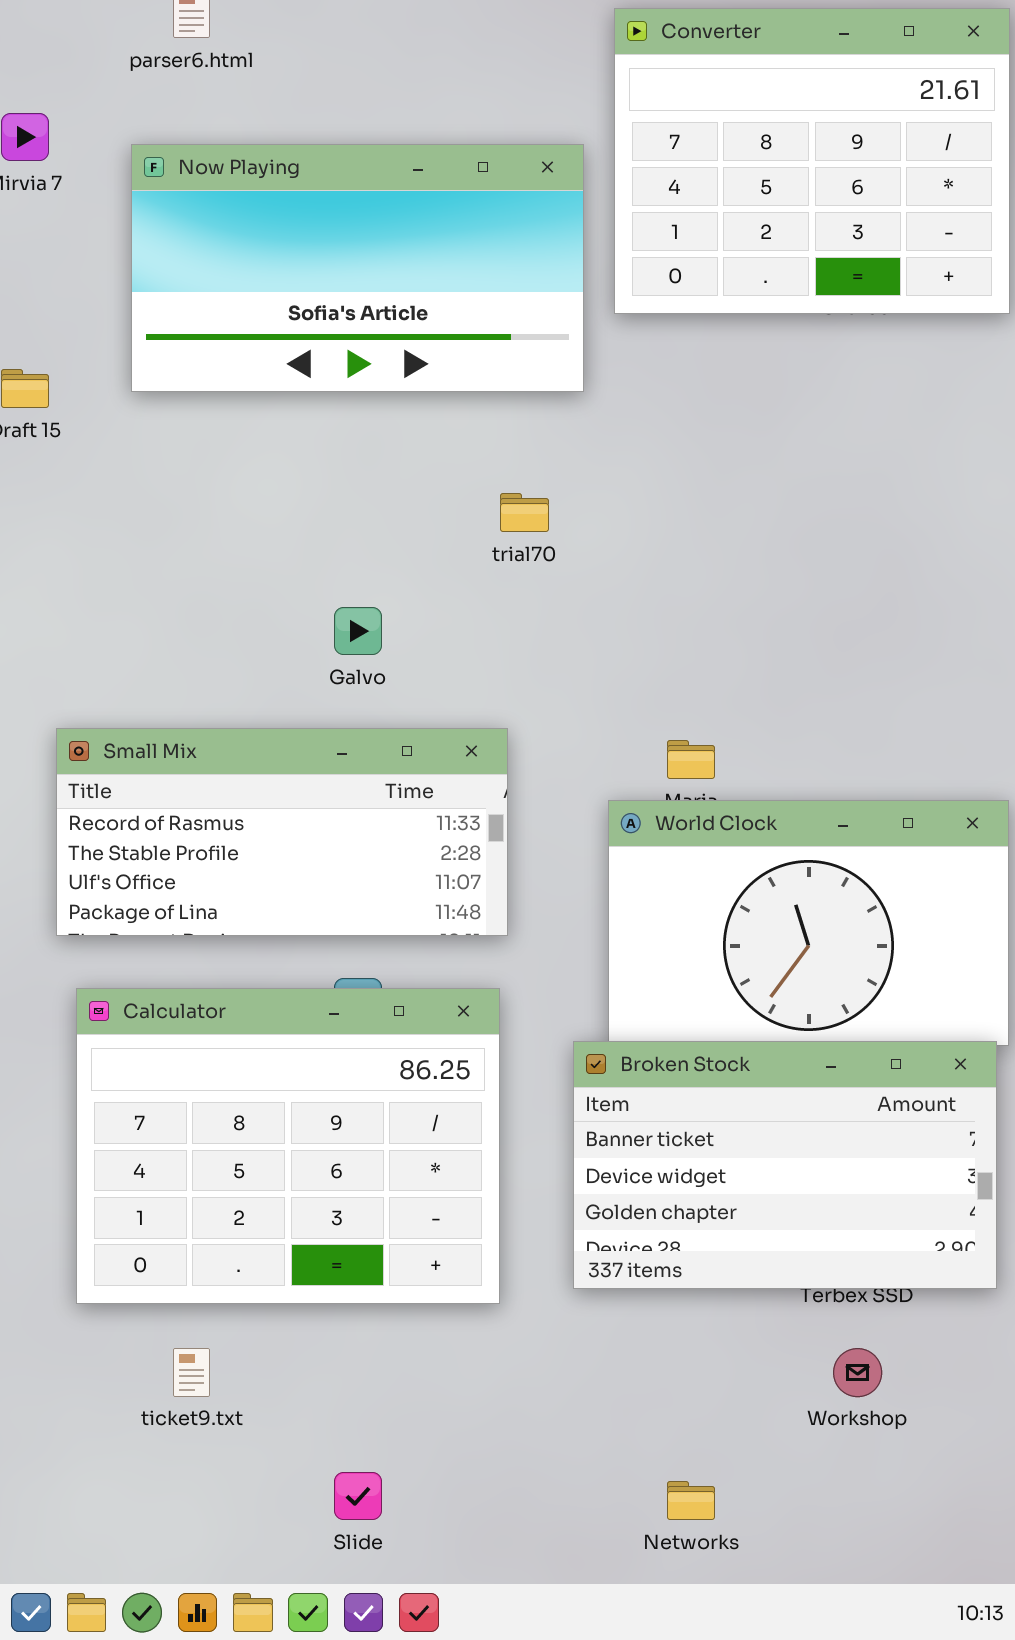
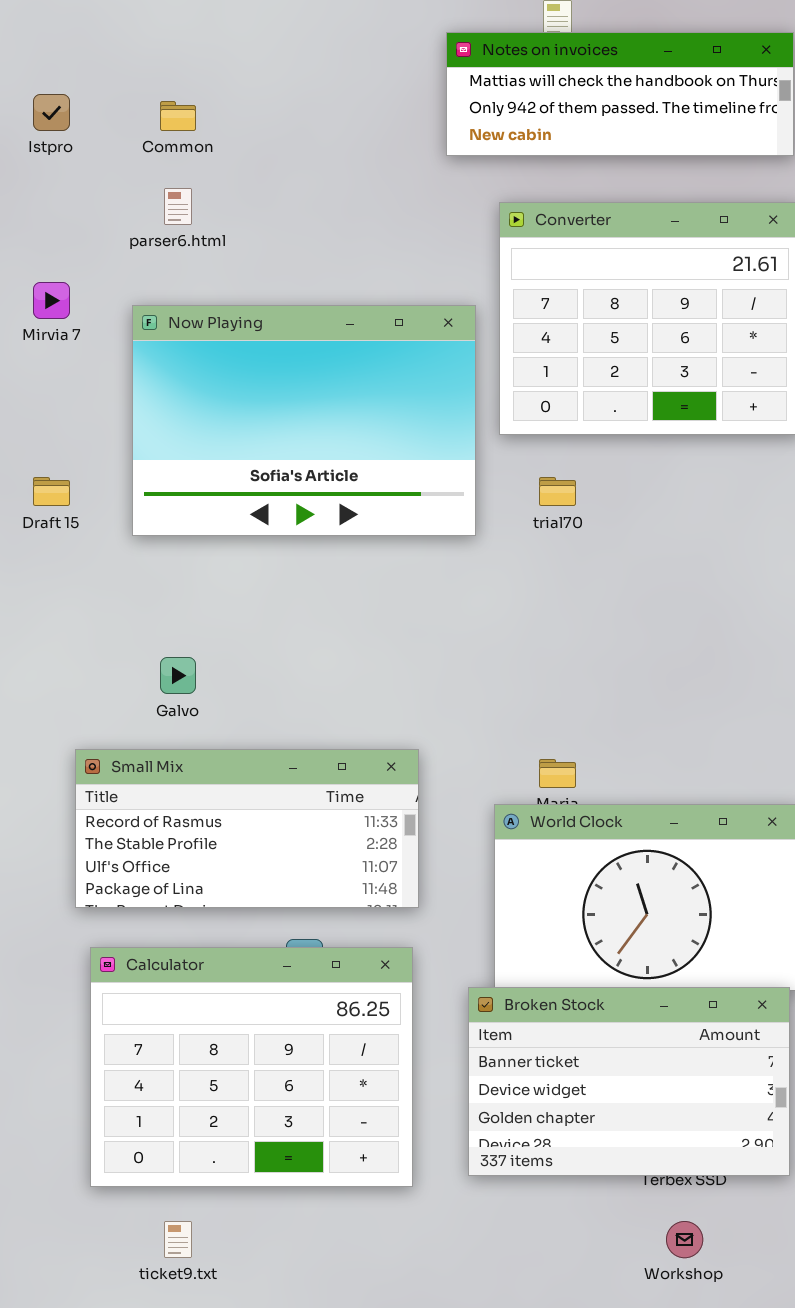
Now Playing: [131,144,584,392] -> [132,305,476,536], resized
trial70: [500,493,549,532] -> [539,477,576,506], moved
Galvo: [334,607,382,655] -> [160,657,196,694], moved

